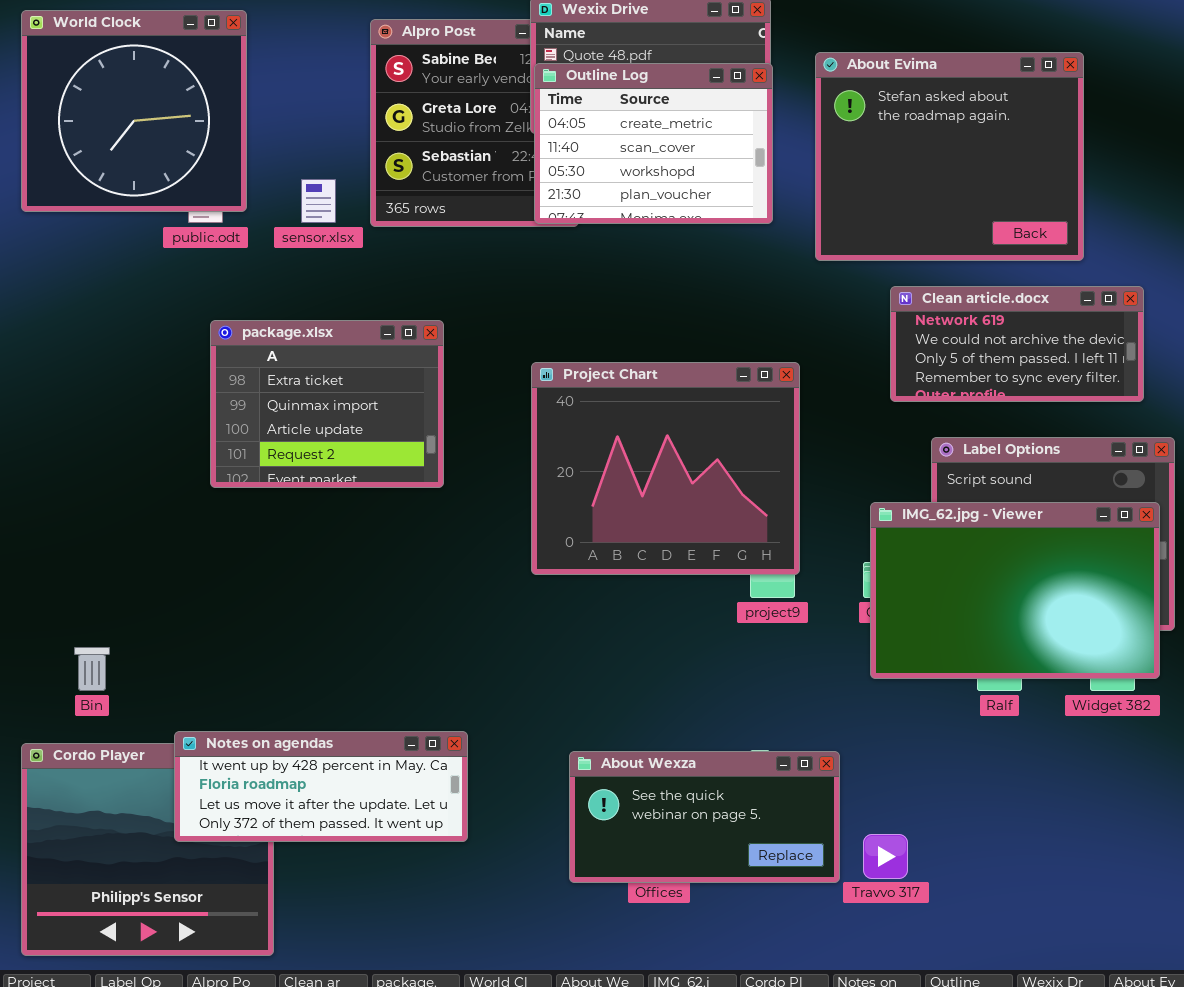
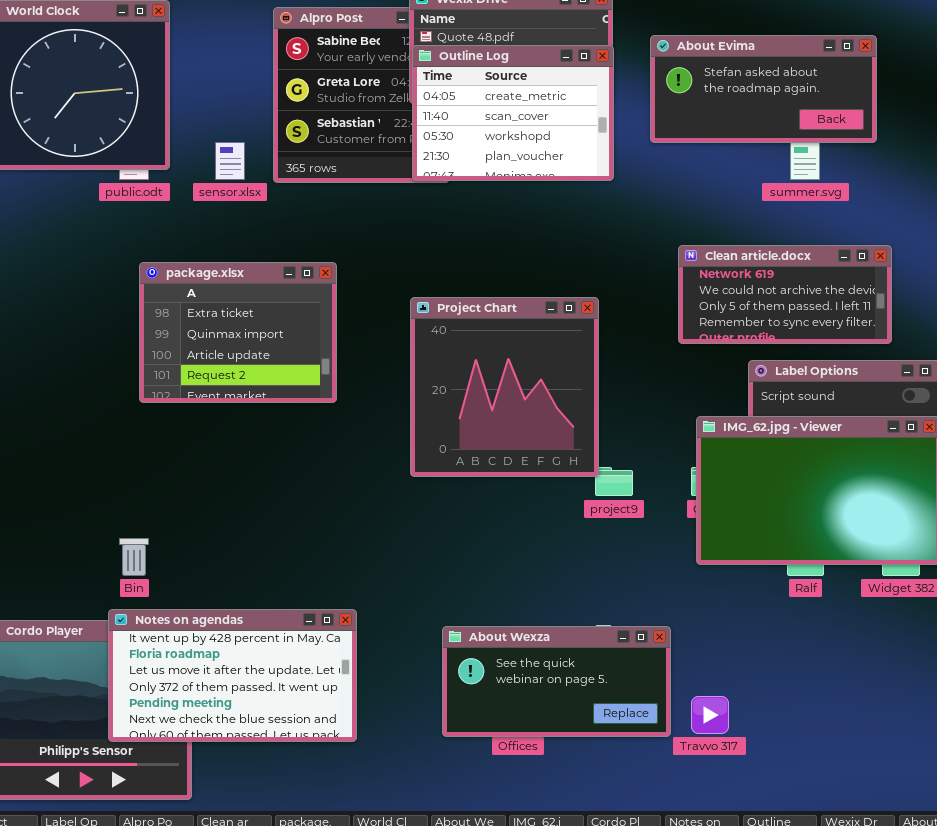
About Evima: [815,52,1084,261] -> [650,35,877,143], resized
Clean article.docx: [890,286,1144,402] -> [678,245,892,344], moved
Project Chart: [531,362,800,575] -> [410,297,599,477], resized
Bin: [74,647,110,691] -> [119,538,149,576], moved
Notes on agendas: [174,731,468,842] -> [108,609,357,742], resized

